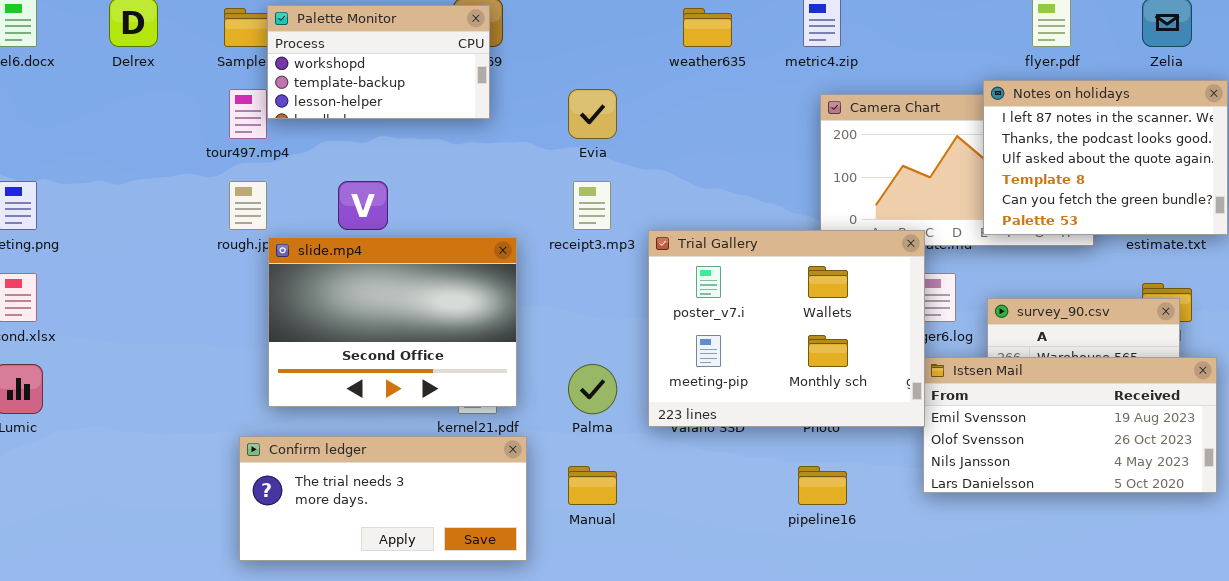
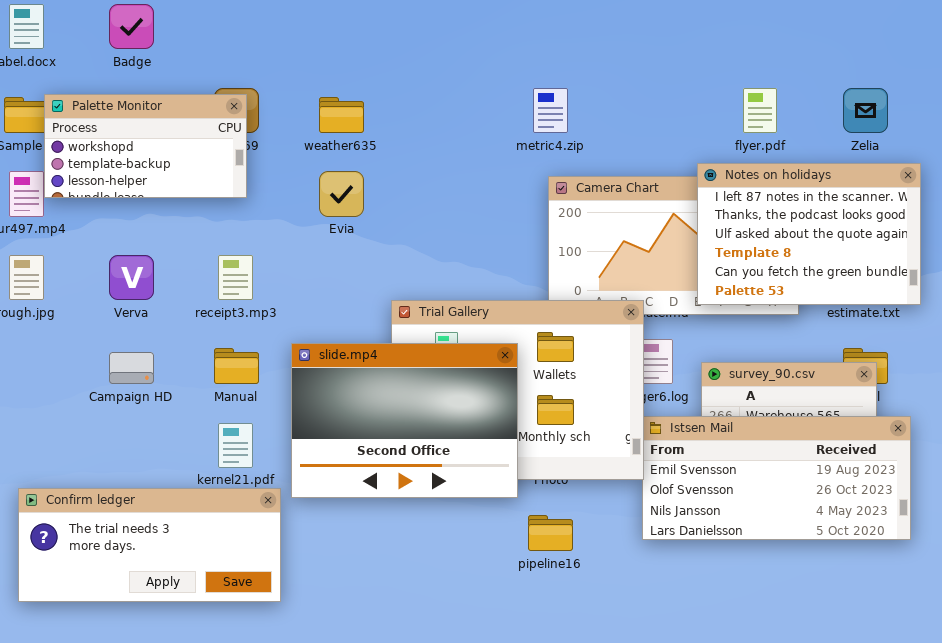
weather635: [683,8,732,47] -> [319,97,364,133], moved
receipt3.mp3: [573,181,611,230] -> [218,255,253,300], moved
slide.mp4: [268,237,517,407] -> [291,343,518,498], moved
Manual: [568,466,617,505] -> [214,348,259,384], moved

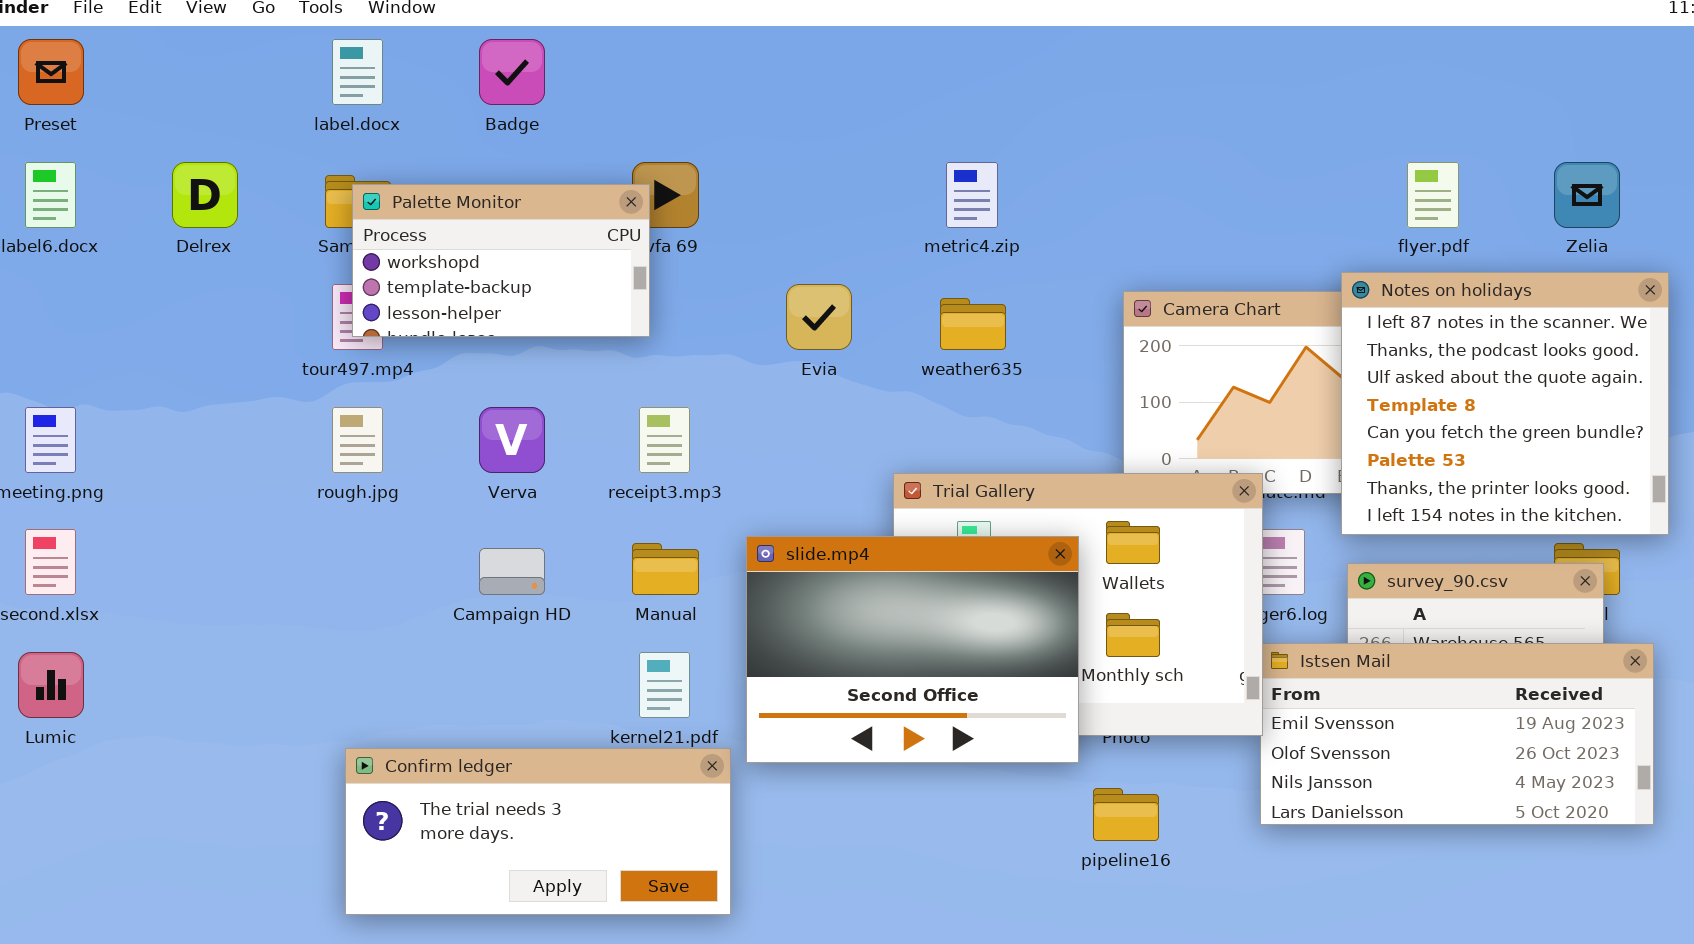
metric4.zip: [533,88,568,133] -> [946,162,998,228], moved
Palette Monitor: [44,94,247,198] -> [352,184,650,337], moved
weather635: [319,97,364,133] -> [940,298,1006,350], moved
Notes on holidays: [697,163,921,305] -> [1341,272,1669,535], resized

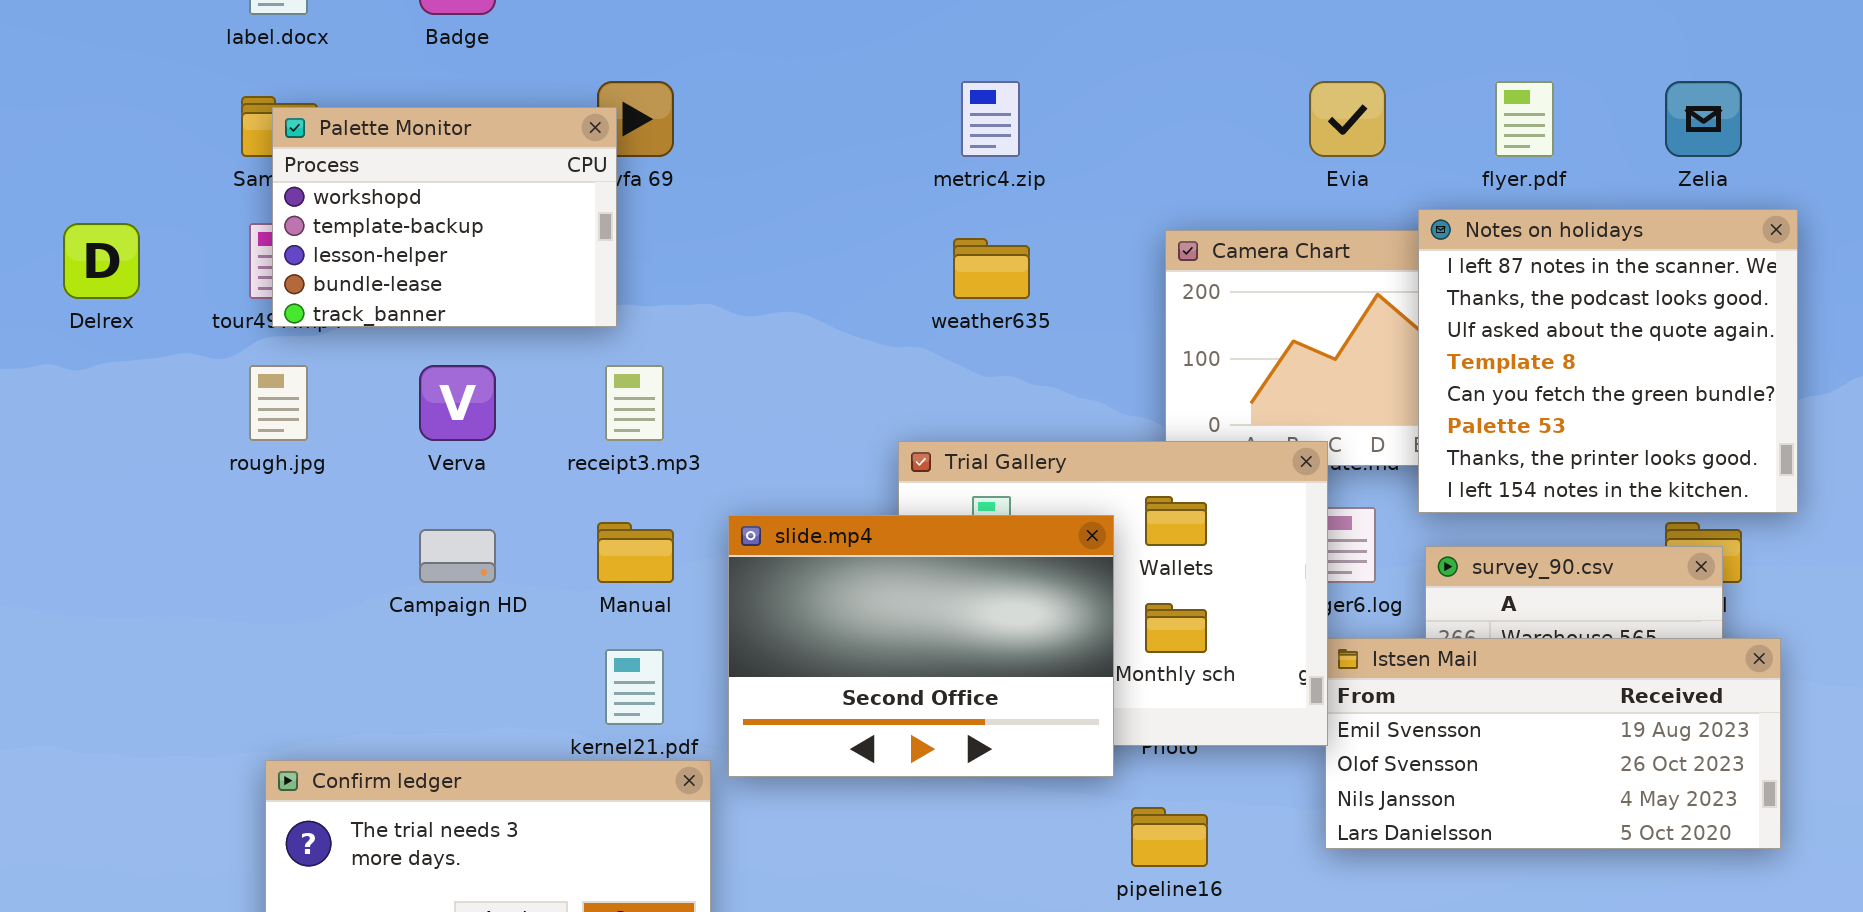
Delrex: [172,162,238,228] -> [63,223,140,299], moved
Palette Monitor: [352,184,650,337] -> [272,107,617,327], resized
Evia: [786,284,852,350] -> [1309,81,1386,157], moved

